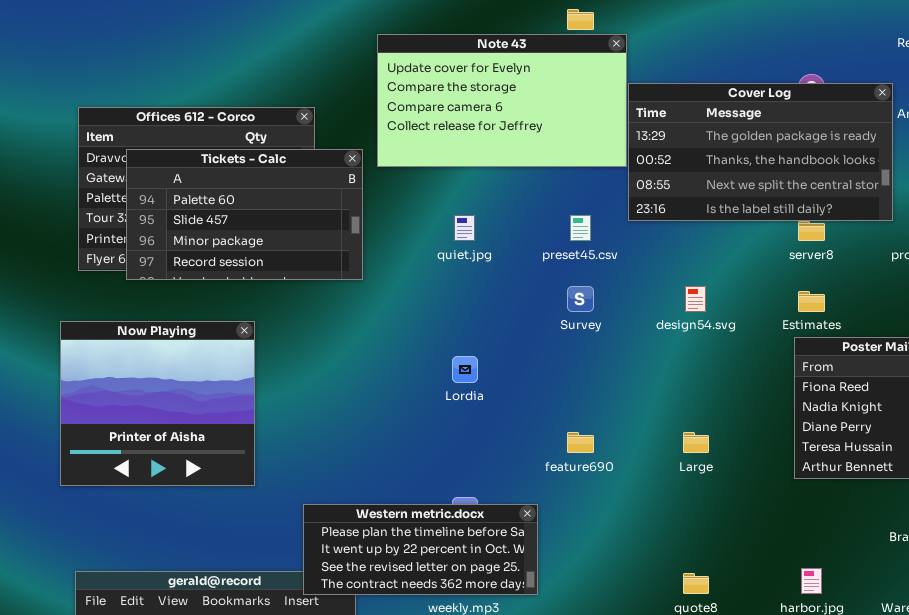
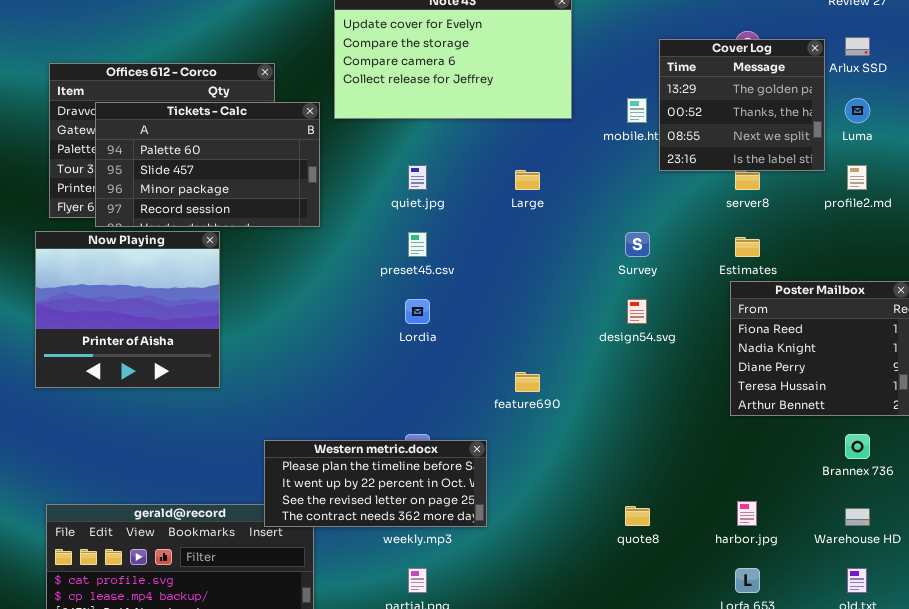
Cover Log: [628,83,893,221] -> [659,39,825,171], resized
preset45.csv: [570,215,591,241] -> [408,232,427,257], moved
Survey: [567,286,594,312] -> [625,232,650,257], moved
design54.svg: [685,286,706,312] -> [627,299,647,324], moved
Now Playing: [60,321,255,486] -> [35,231,220,388], moved
Large: [683,432,709,453] -> [515,170,540,190], moved

